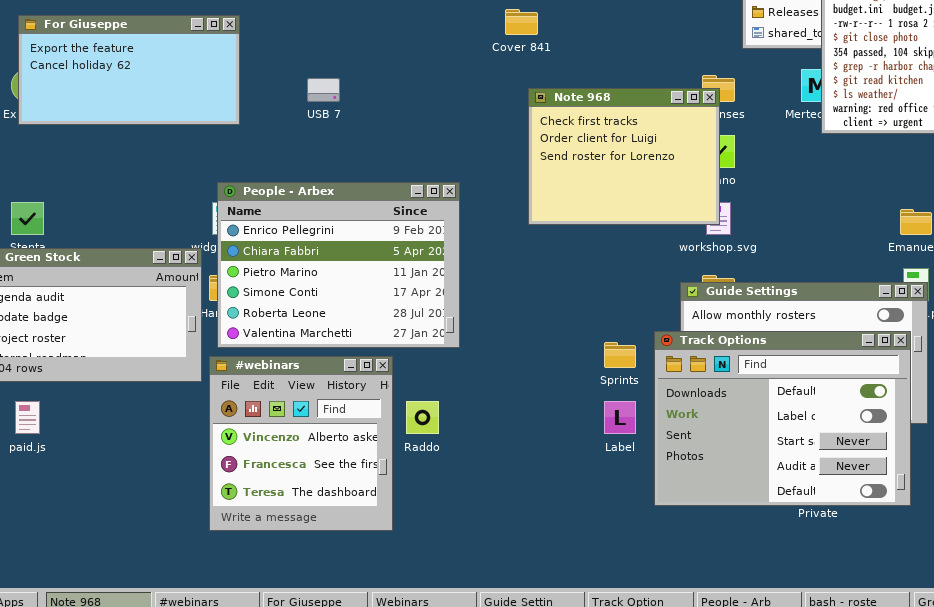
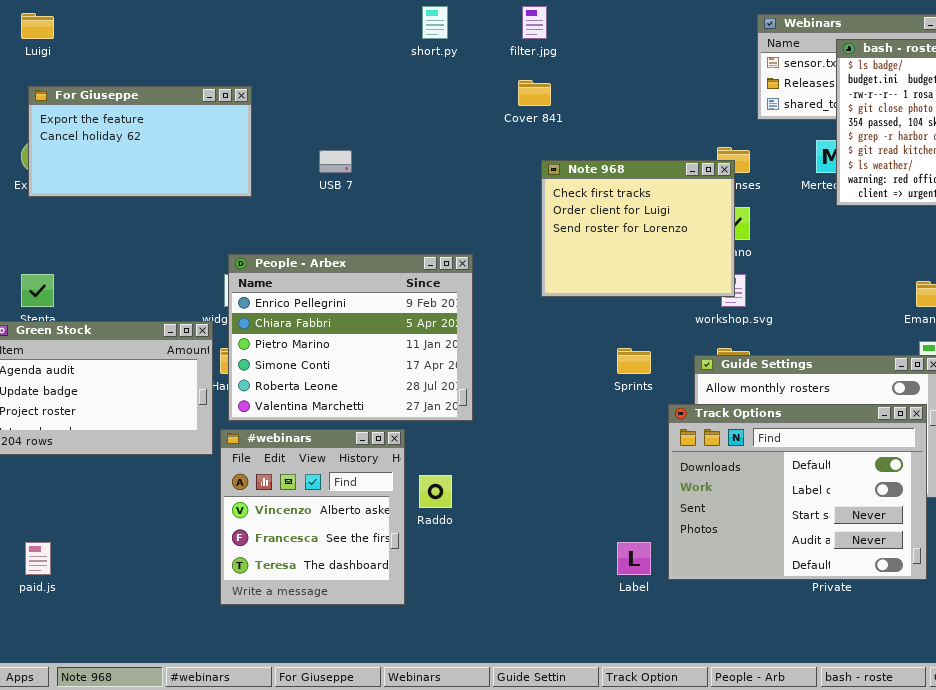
Sprints: [604,342,636,368] -> [617,348,651,374], moved
paid.js: [15,401,40,434] -> [25,542,51,575], moved
Label: [604,401,636,434] -> [617,542,651,575], moved

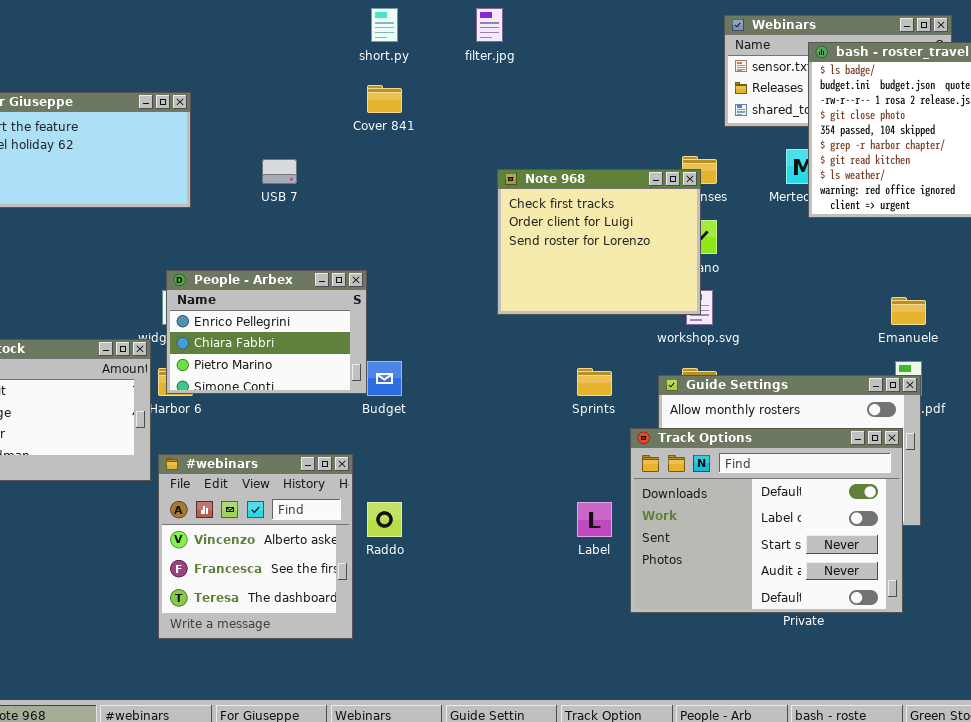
Cover 841: [518,80,551,106] -> [367,85,402,113], moved
People - Arbex: [228,254,473,421] -> [166,270,367,394], resized
Label: [617,542,651,575] -> [577,502,612,537], moved

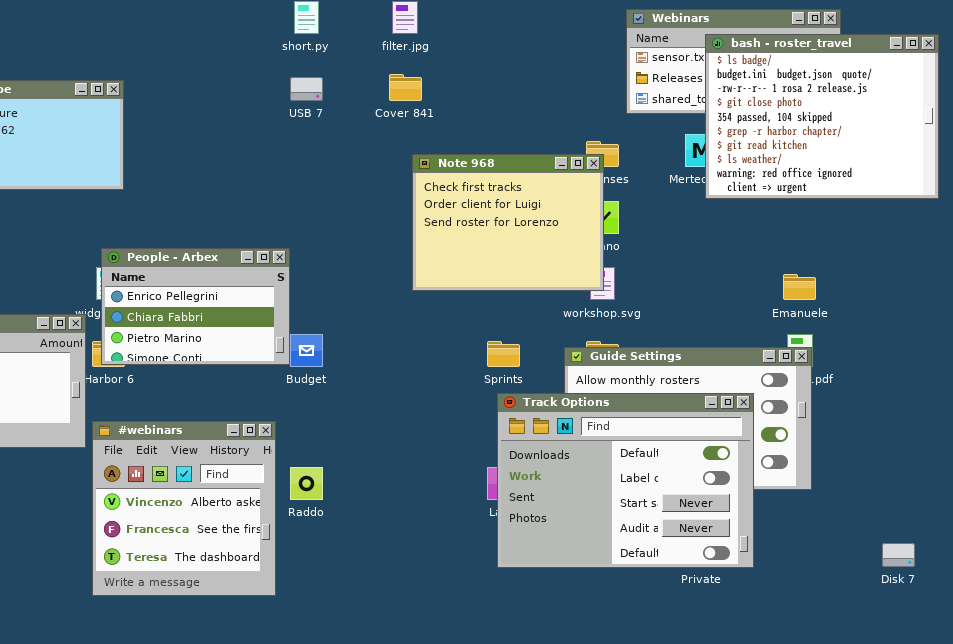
Cover 841: [367,85,402,113] -> [389,74,422,101], moved
USB 7: [262,159,297,184] -> [290,77,323,101], moved
Track Options: [630,428,903,613] -> [497,393,754,568], moved

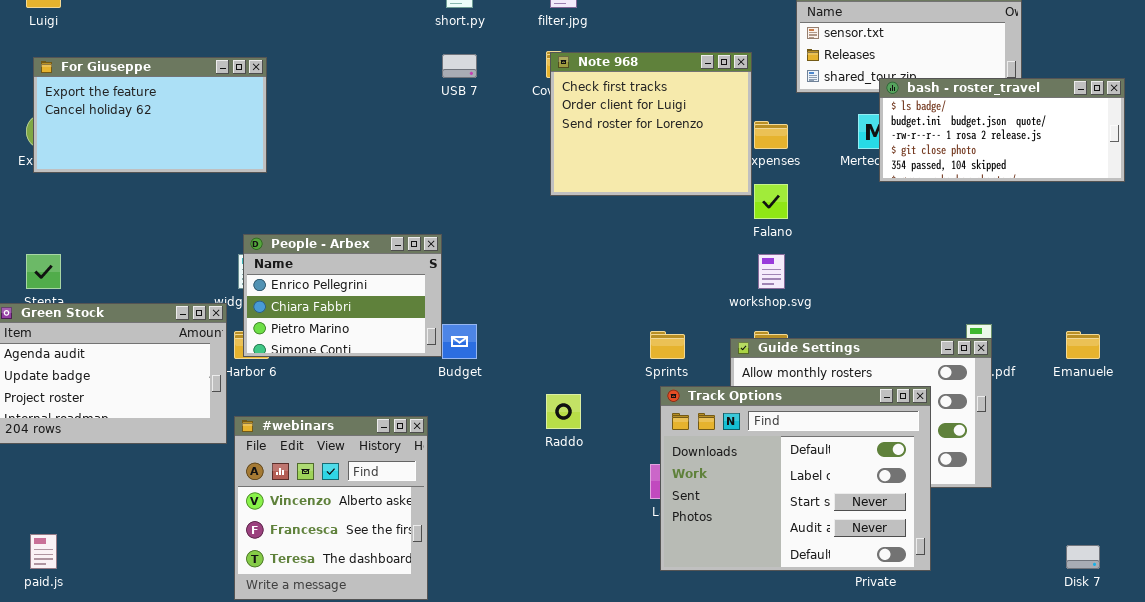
bash - roster_travel: [705,34,939,199] -> [879,78,1125,182], resized
Note 968: [412,154,604,291] -> [550,52,752,196], moved
Emanuele: [783,274,816,300] -> [1066,331,1100,359], moved
Raddo: [290,467,323,500] -> [546,394,581,429], moved

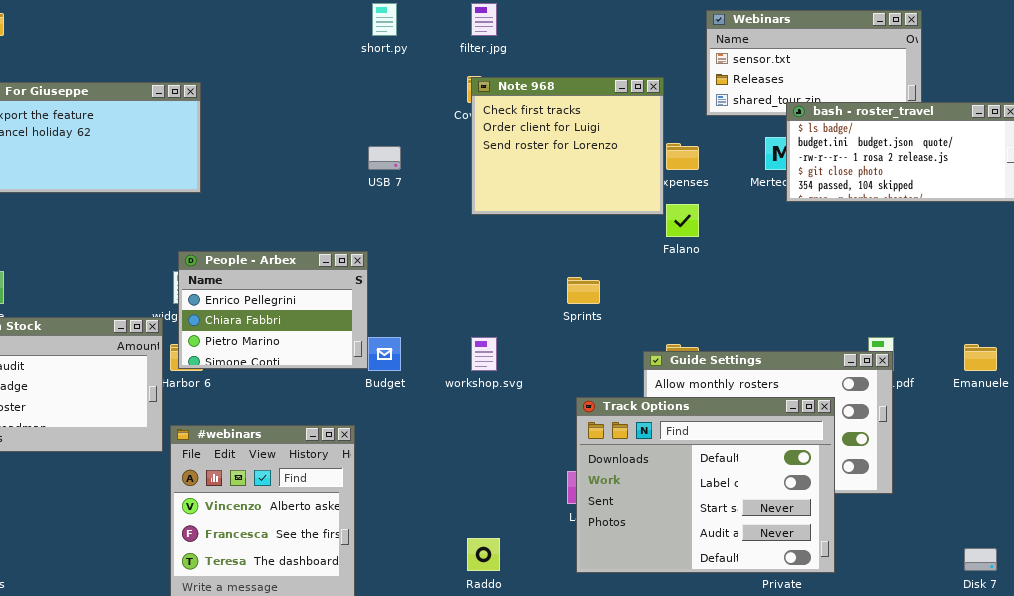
USB 7: [442,54,477,78] -> [368,146,401,170], moved
workshop.svg: [758,254,785,289] -> [471,337,497,371], moved
Sprints: [650,331,685,359] -> [567,277,600,304], moved
Raddo: [546,394,581,429] -> [467,538,500,571], moved

